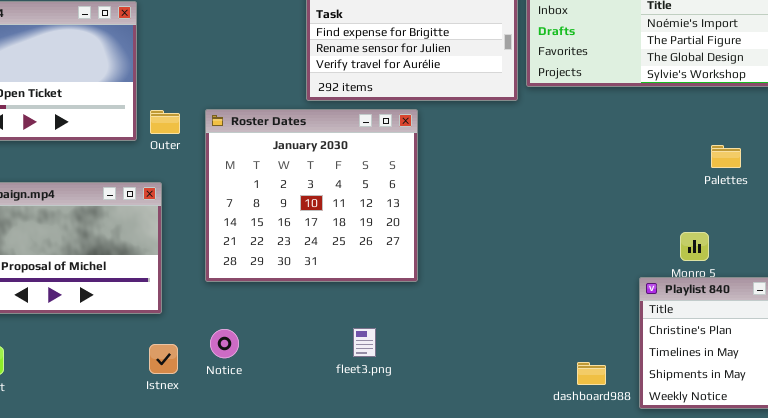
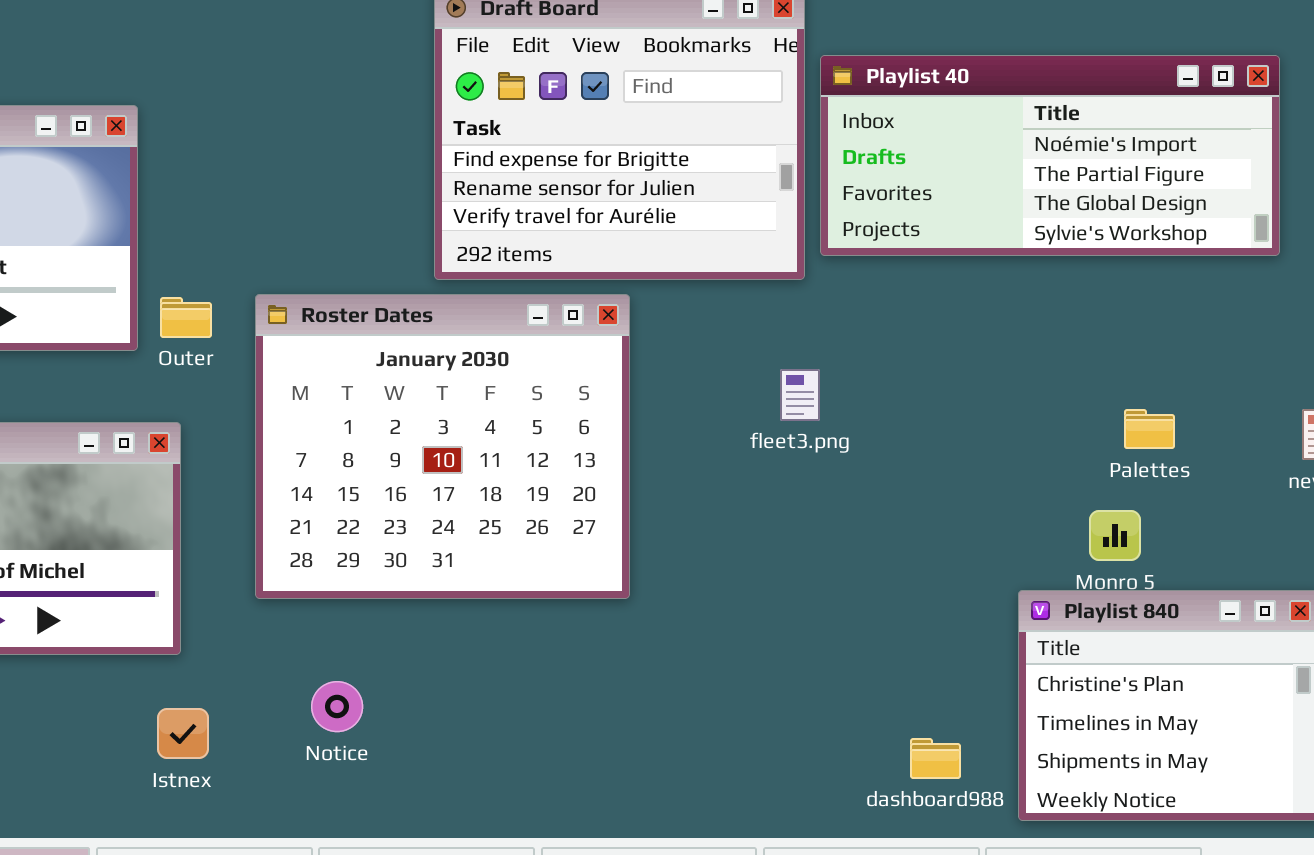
Palettes: [711,145,741,168] -> [1124,409,1175,449], moved
fleet3.png: [353,328,376,357] -> [780,369,820,421], moved
Notice: [210,329,239,358] -> [311,681,363,732], moved

